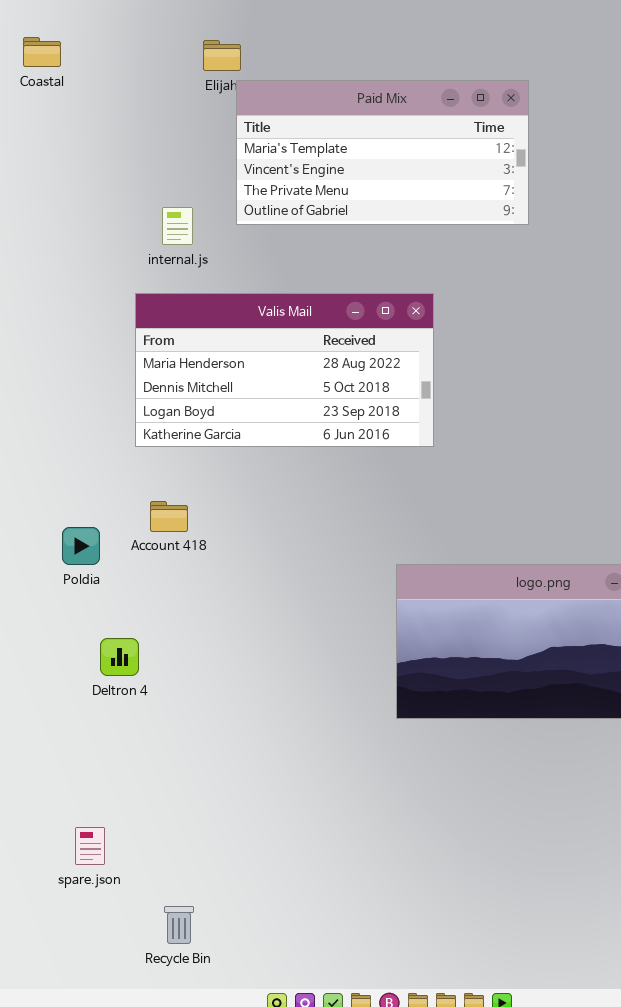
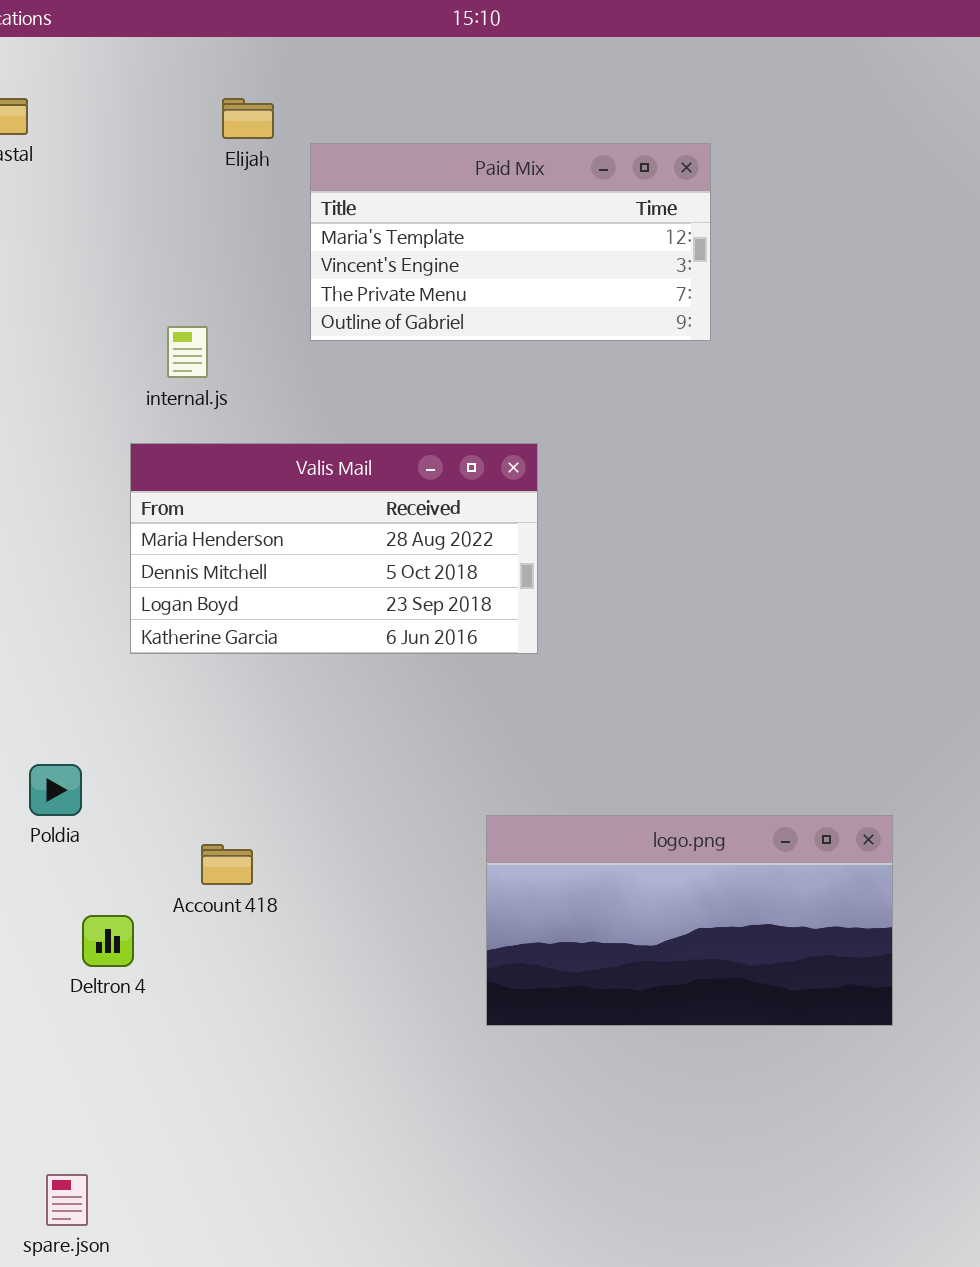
Paid Mix: [236,80,529,225] -> [310,143,711,341], moved
Account 418: [150,501,188,532] -> [201,844,253,885], moved

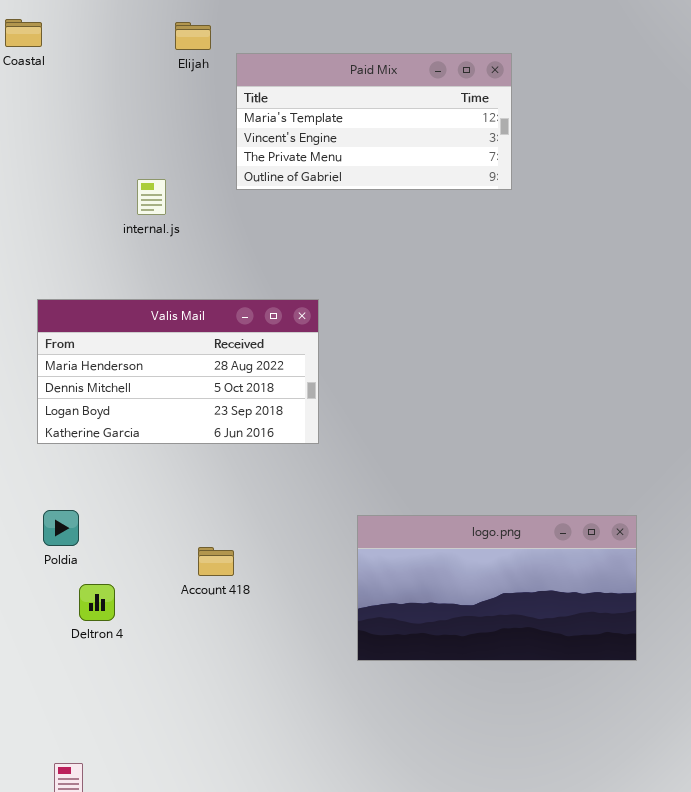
Valis Mail: [130,443,538,654] -> [37,299,319,444], moved
Poldia: [29,764,82,816] -> [43,510,79,546], moved
Account 418: [201,844,253,885] -> [198,547,234,576], moved

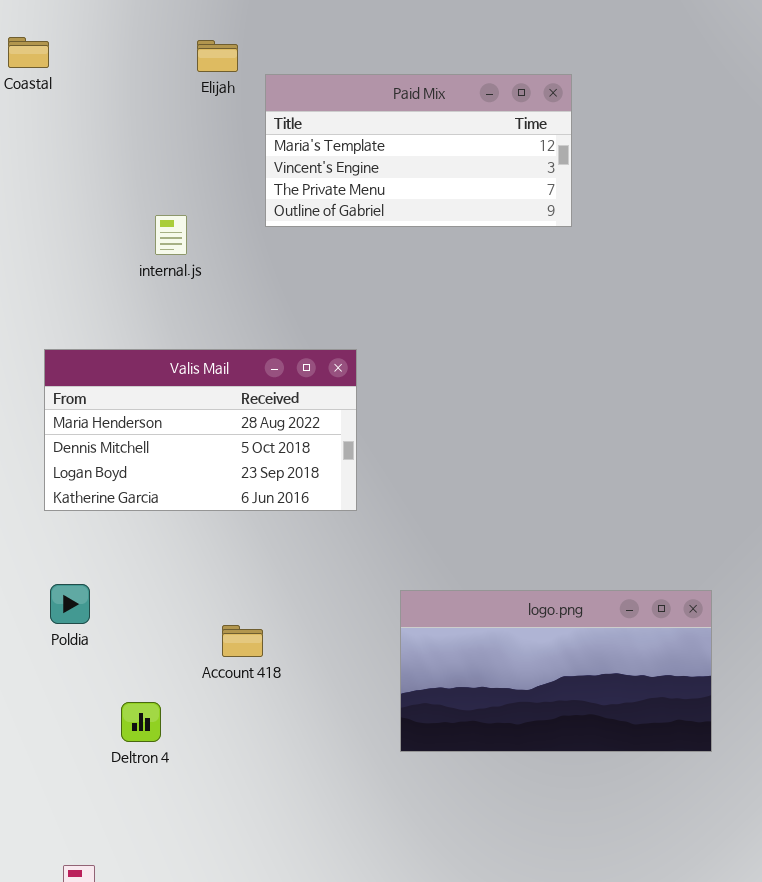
Deltron 4: [79,584,115,621] -> [121,702,161,742], moved

